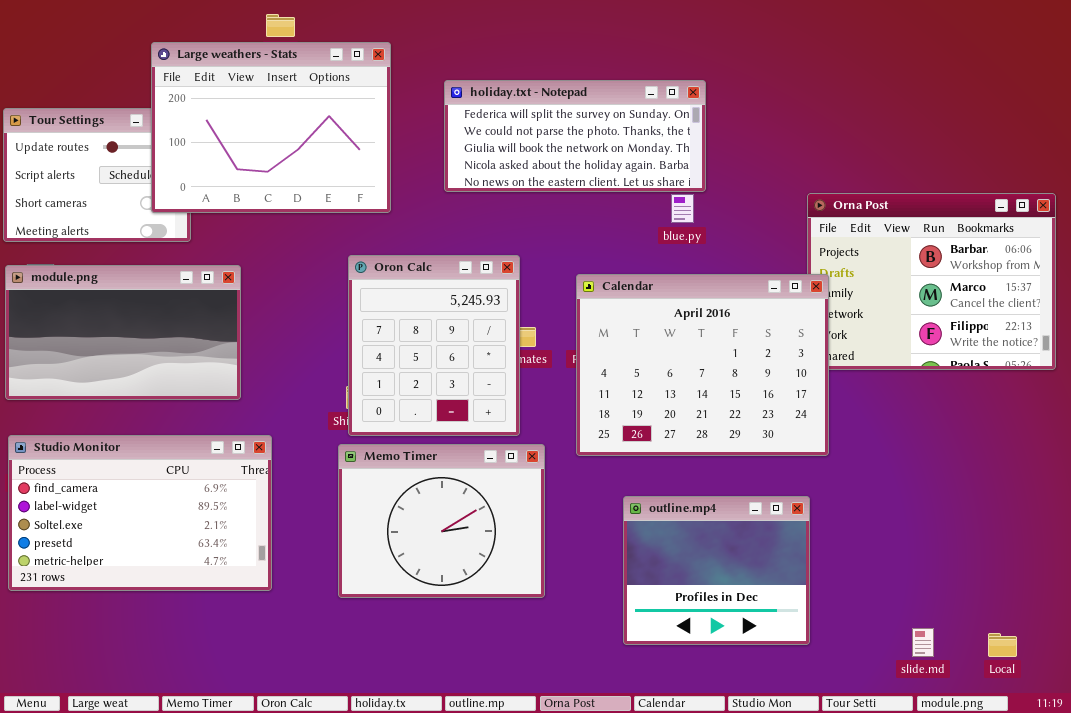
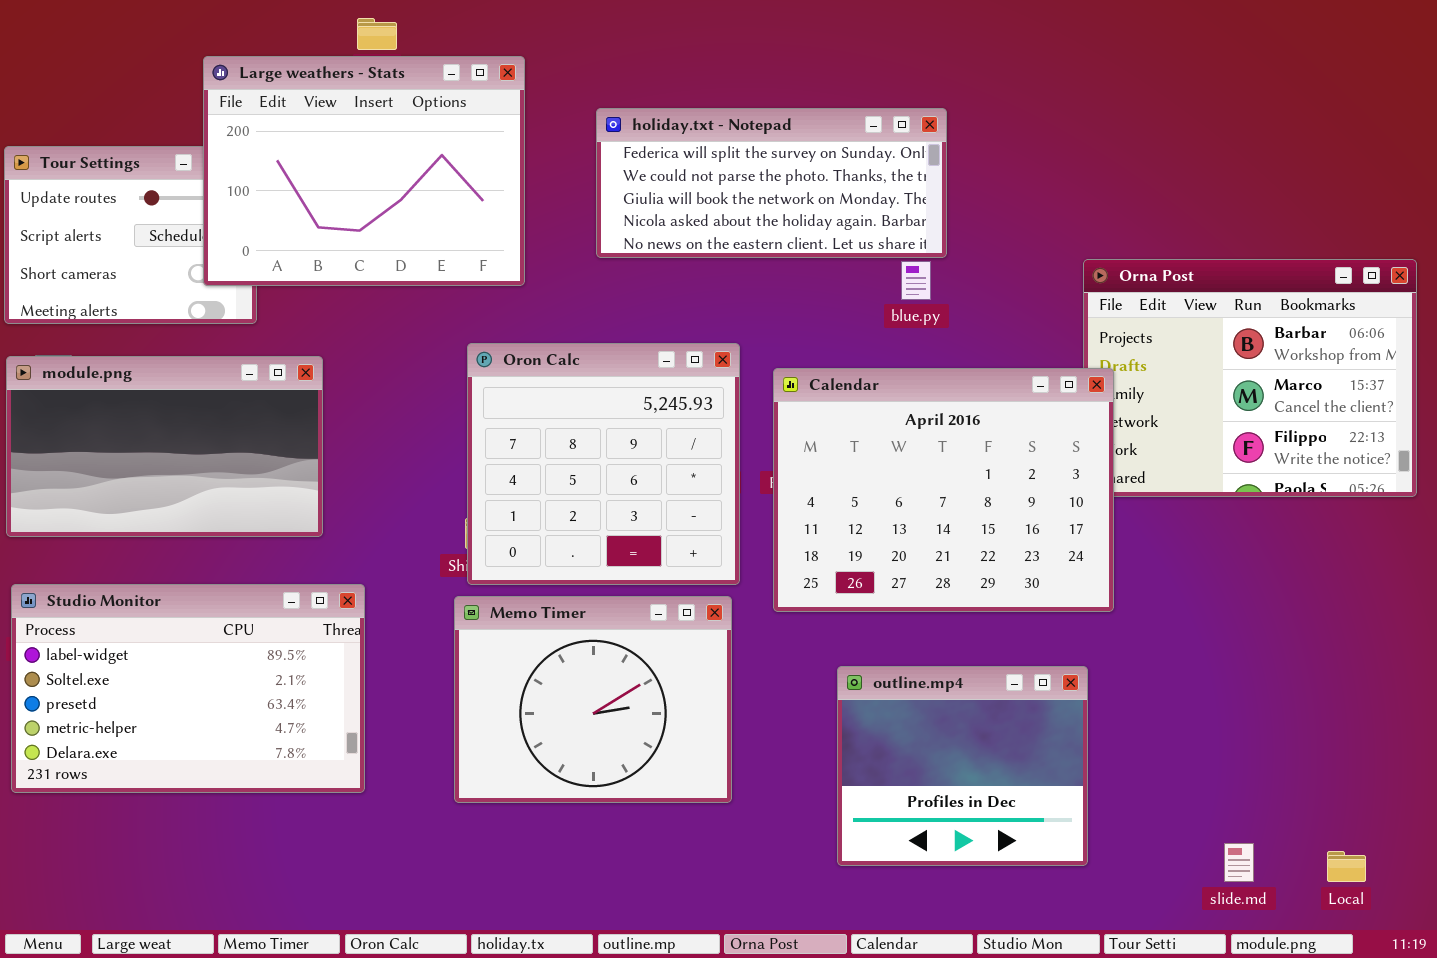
Oron Calc: [348,255,520,436] -> [467,343,740,585], resized
Studio Monitor: [8,435,272,591] -> [11,584,365,793], scrolled down 1 row

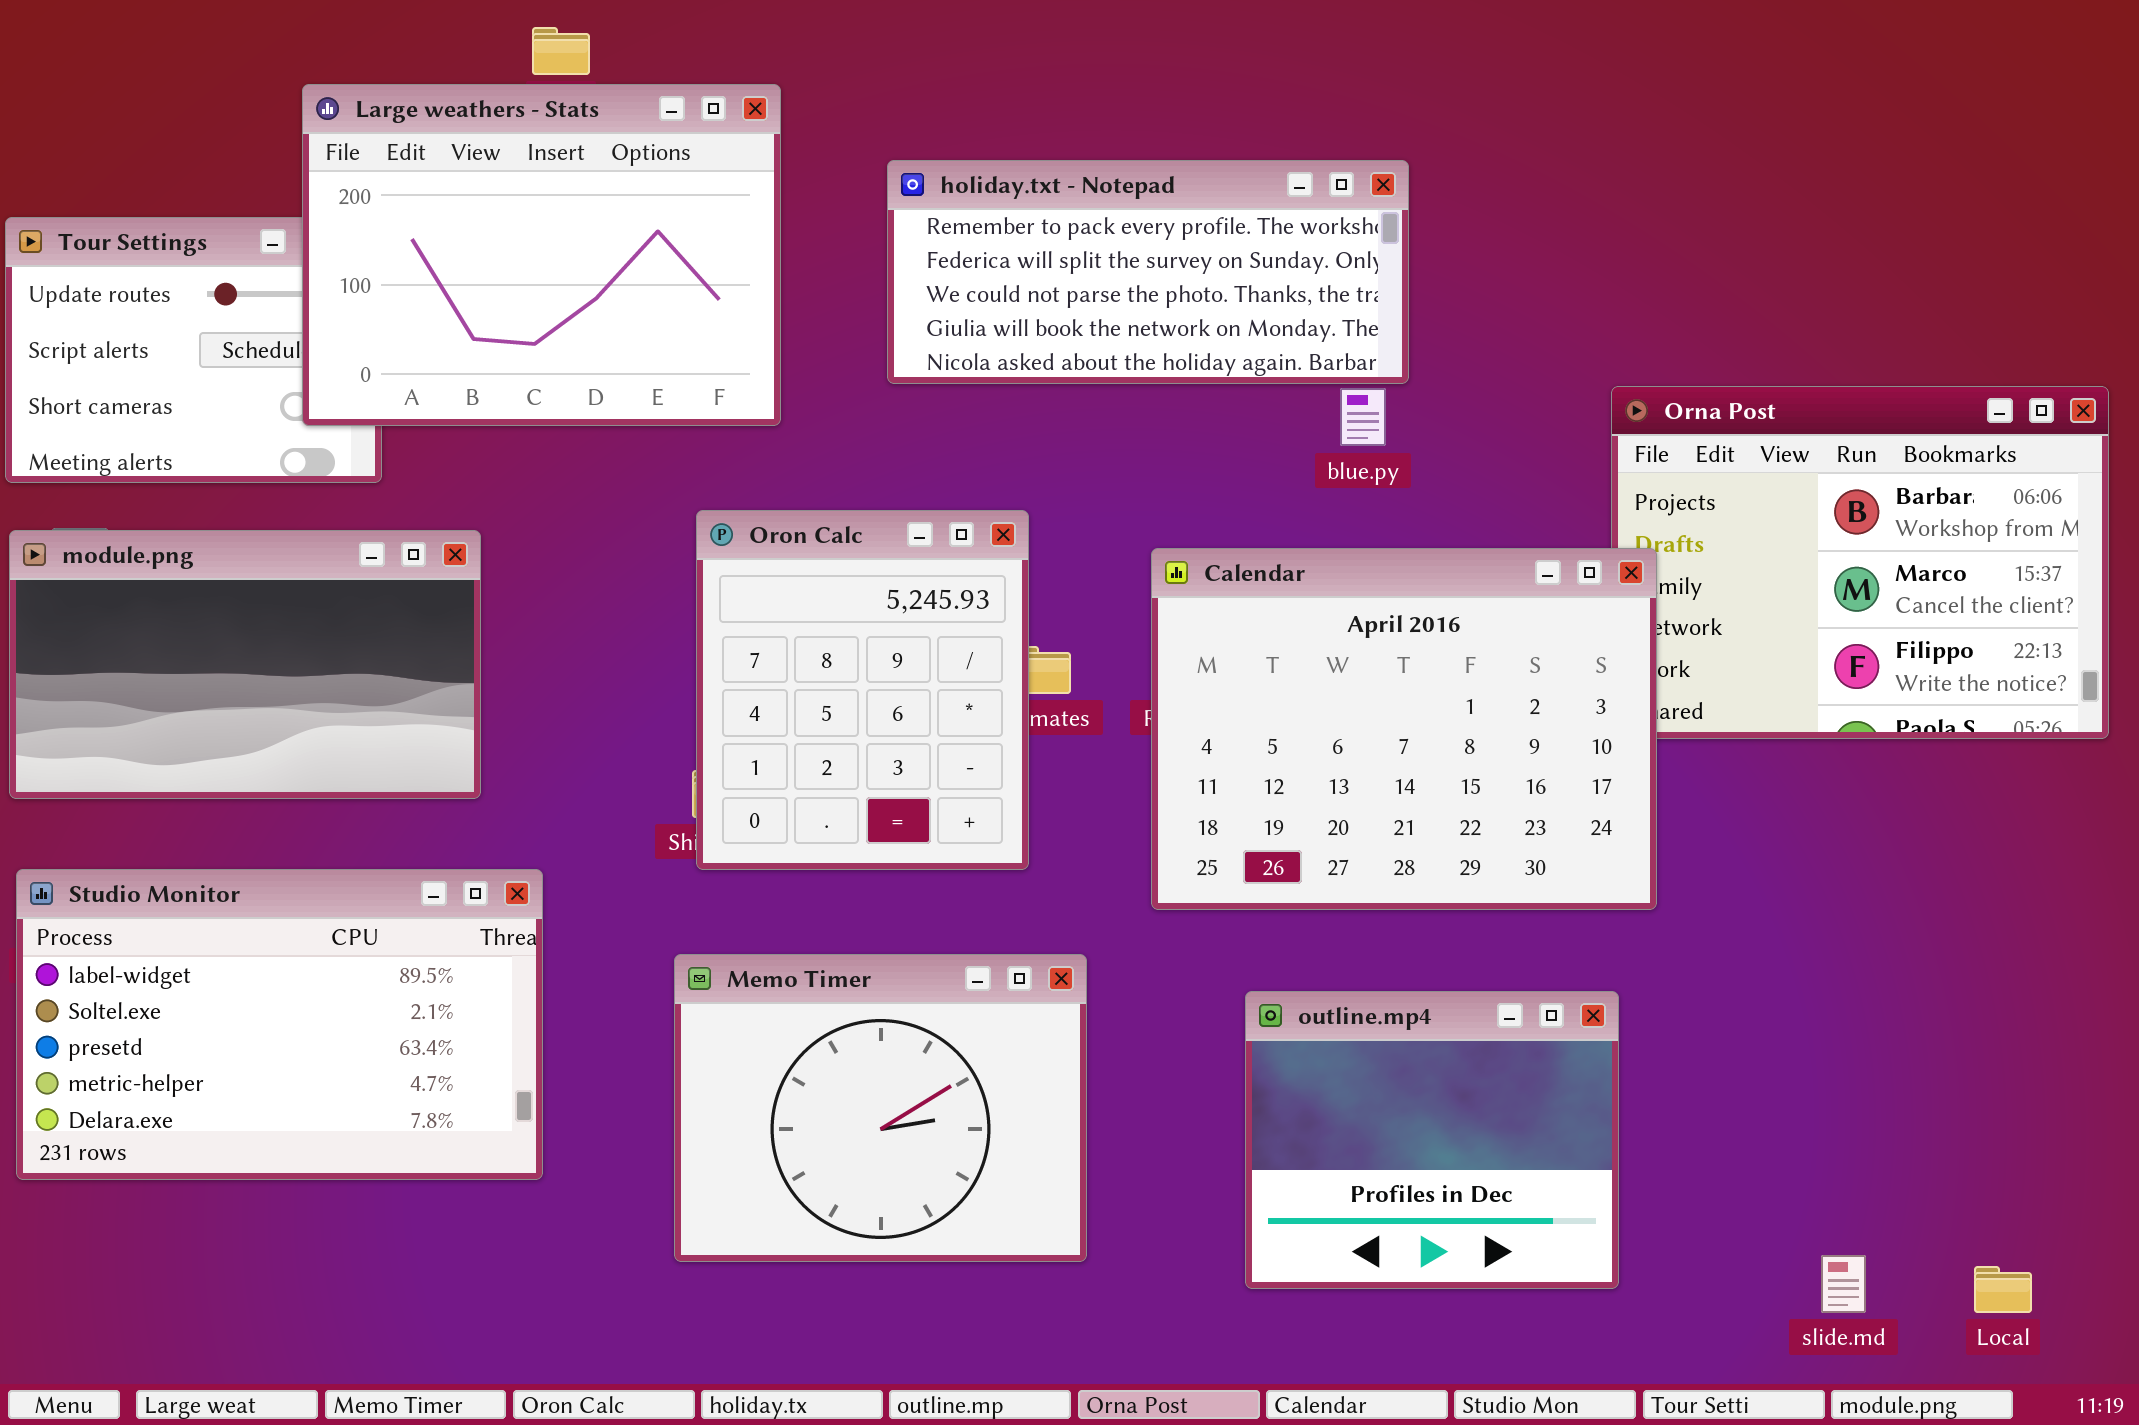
holiday.txt - Notepad: [596,108,947,258] -> [887,160,1409,384], scrolled up 1 row
Oron Calc: [467,343,740,585] -> [696,510,1029,870], resized
Memo Timer: [454,596,732,803] -> [674,954,1087,1262], moved

